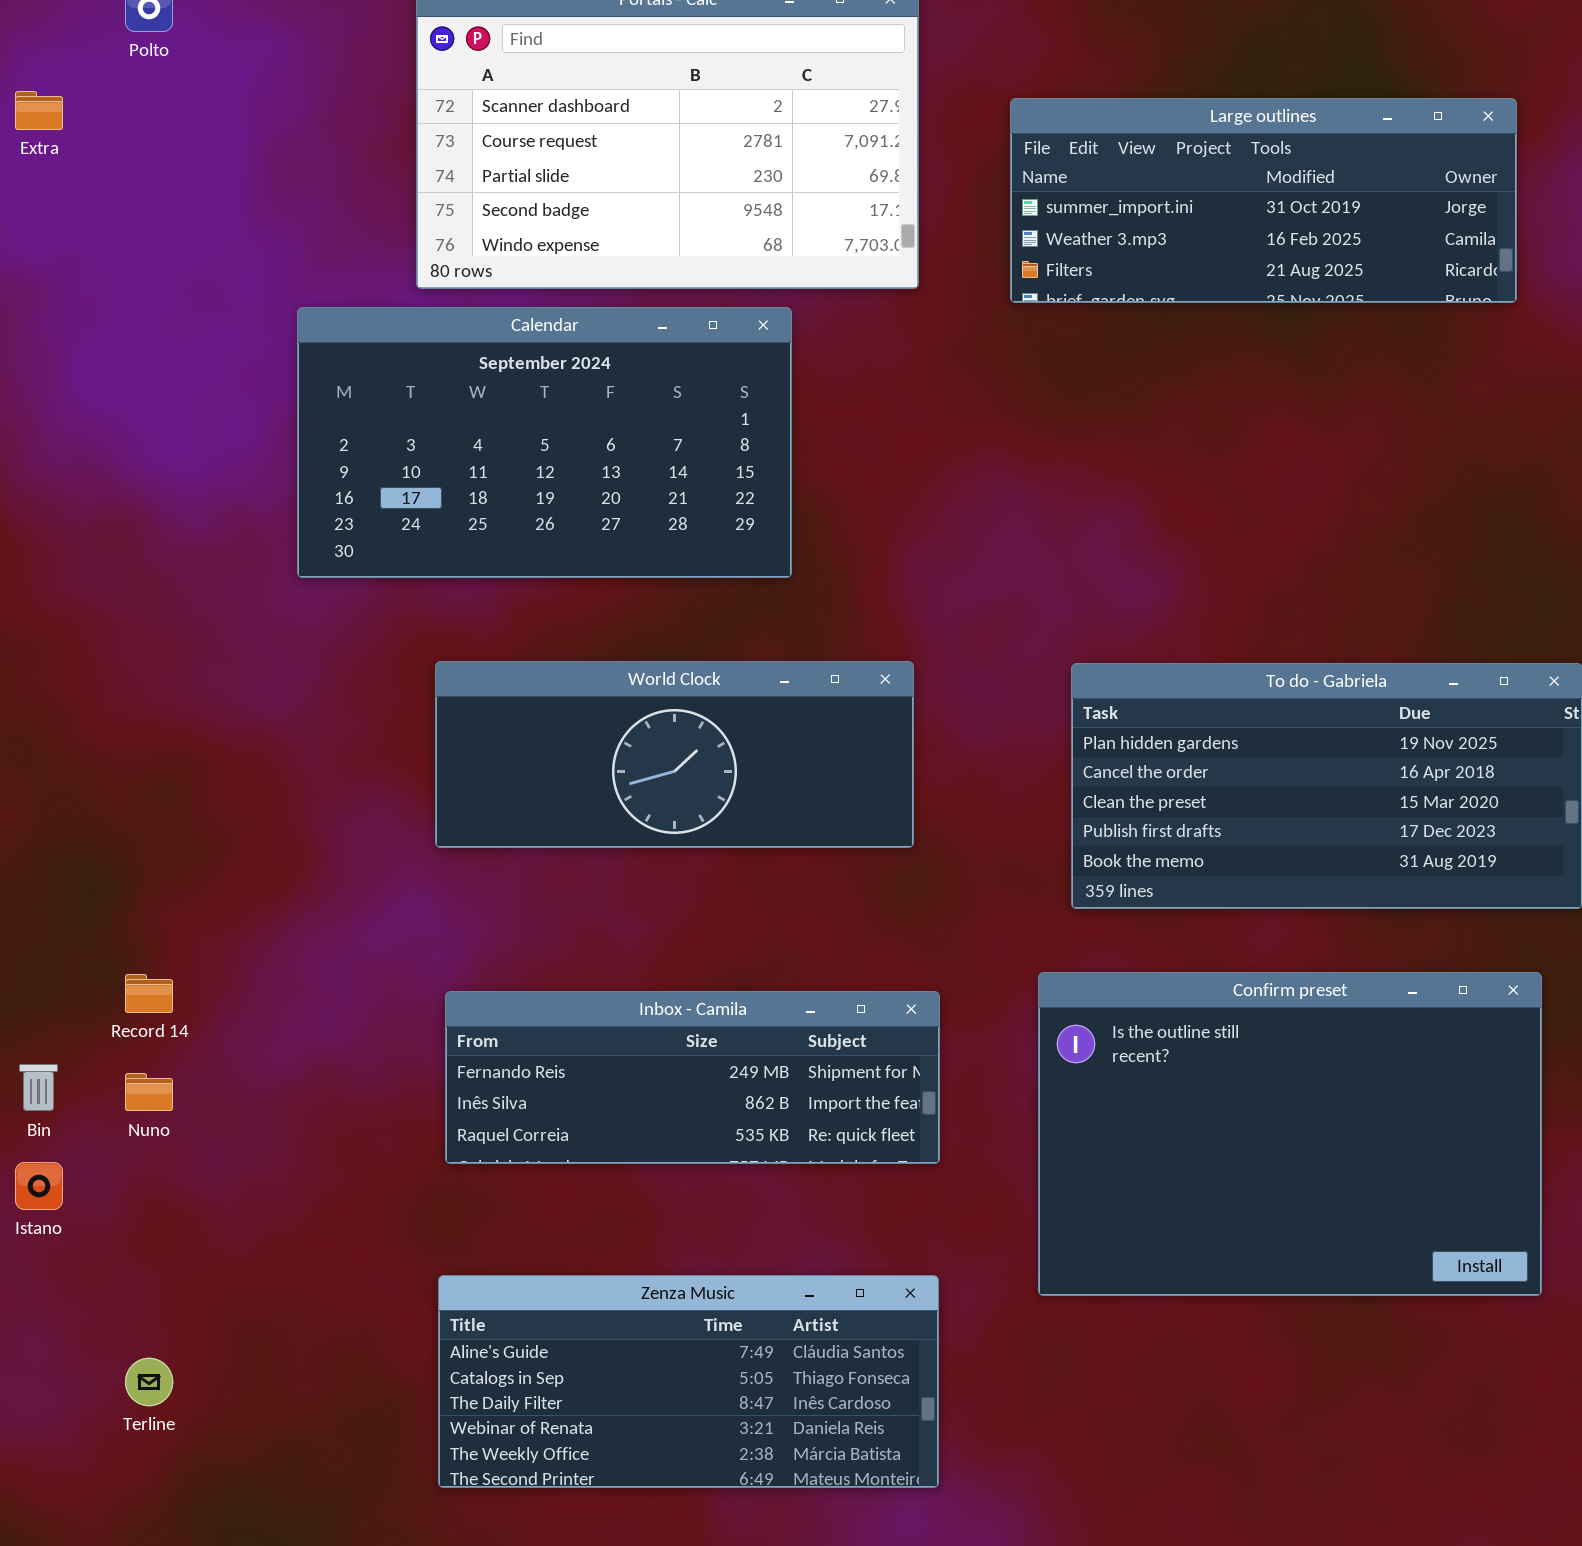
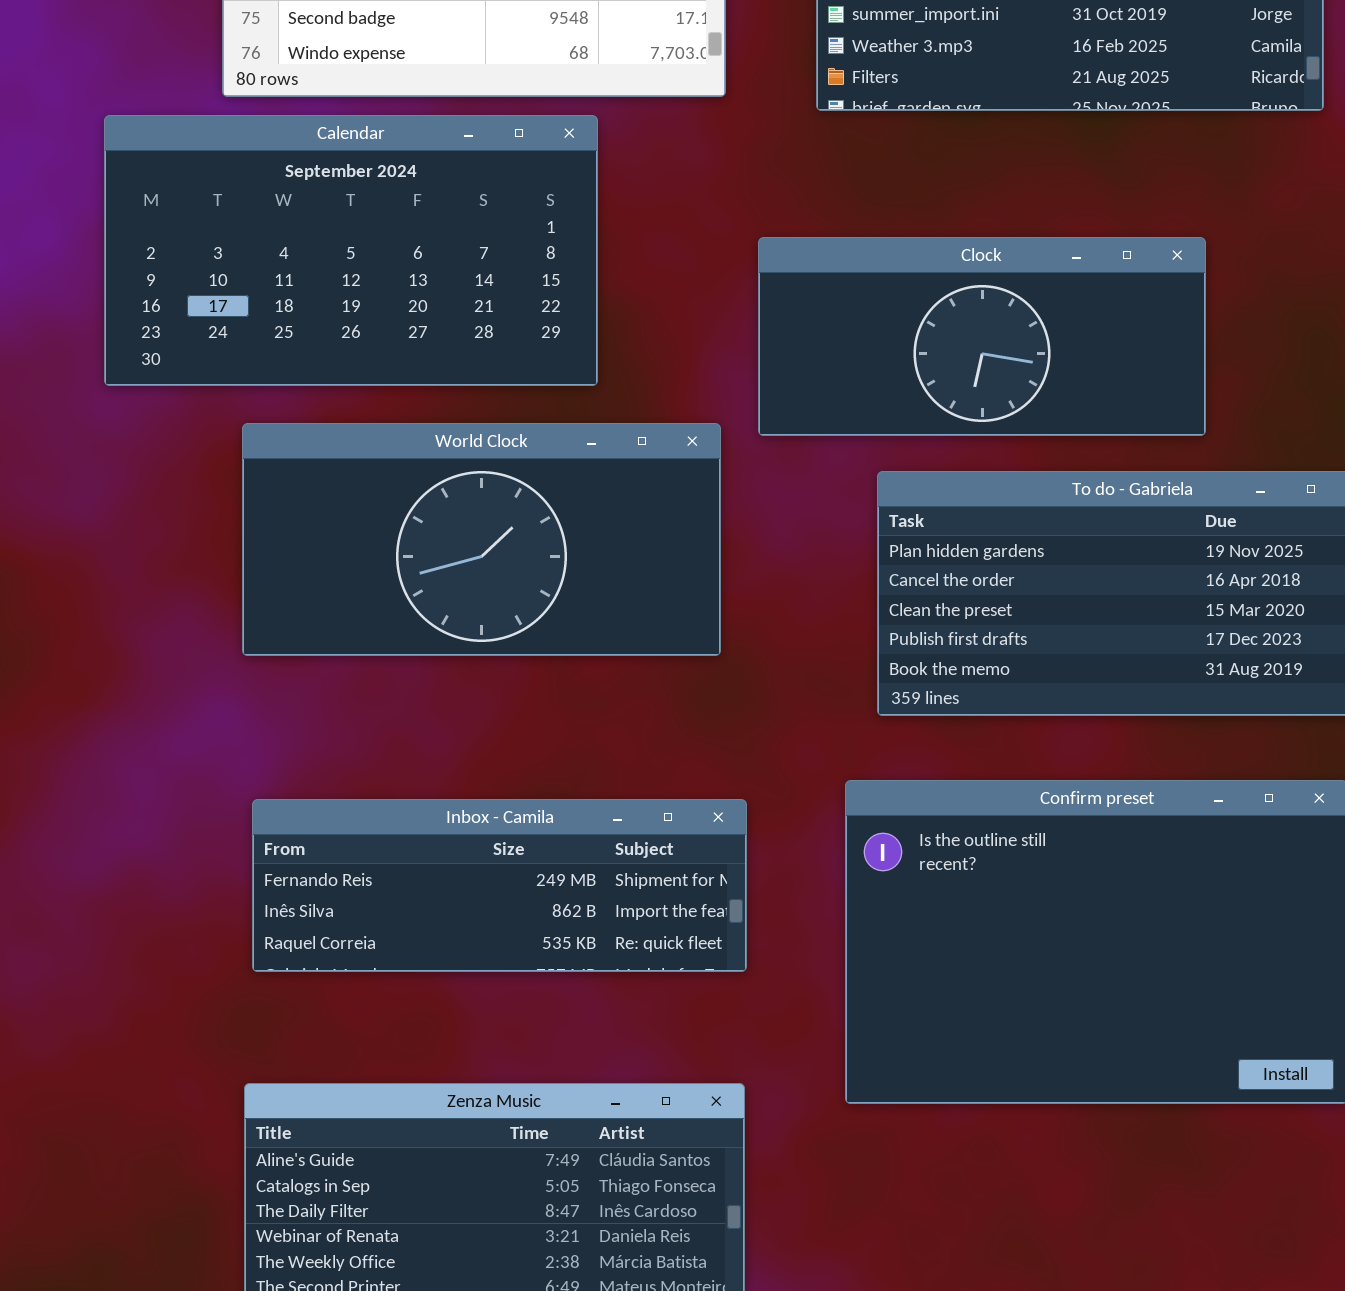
Clock: none -> [758,237,1206,436], opened
World Clock: [435,661,914,848] -> [242,423,721,656], resized

